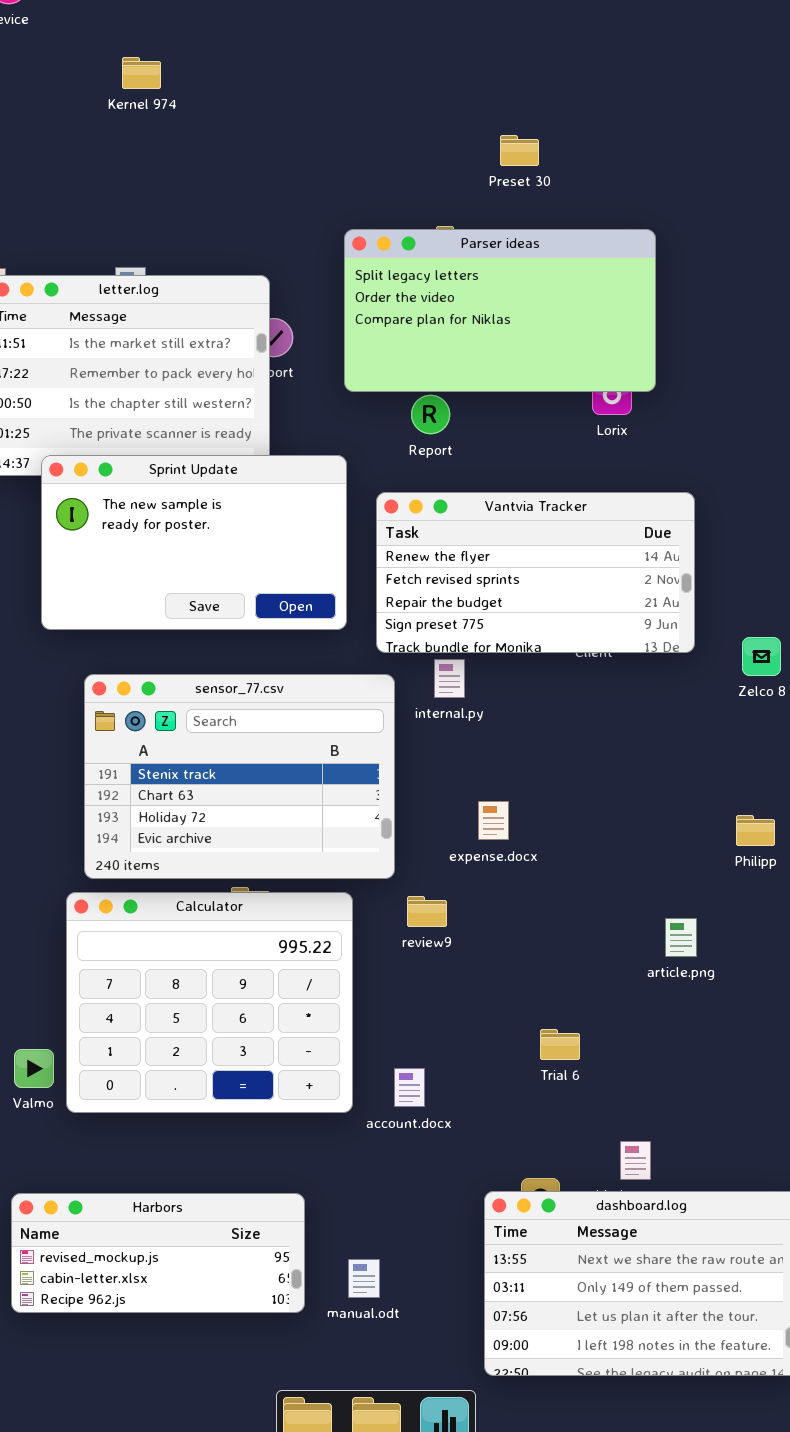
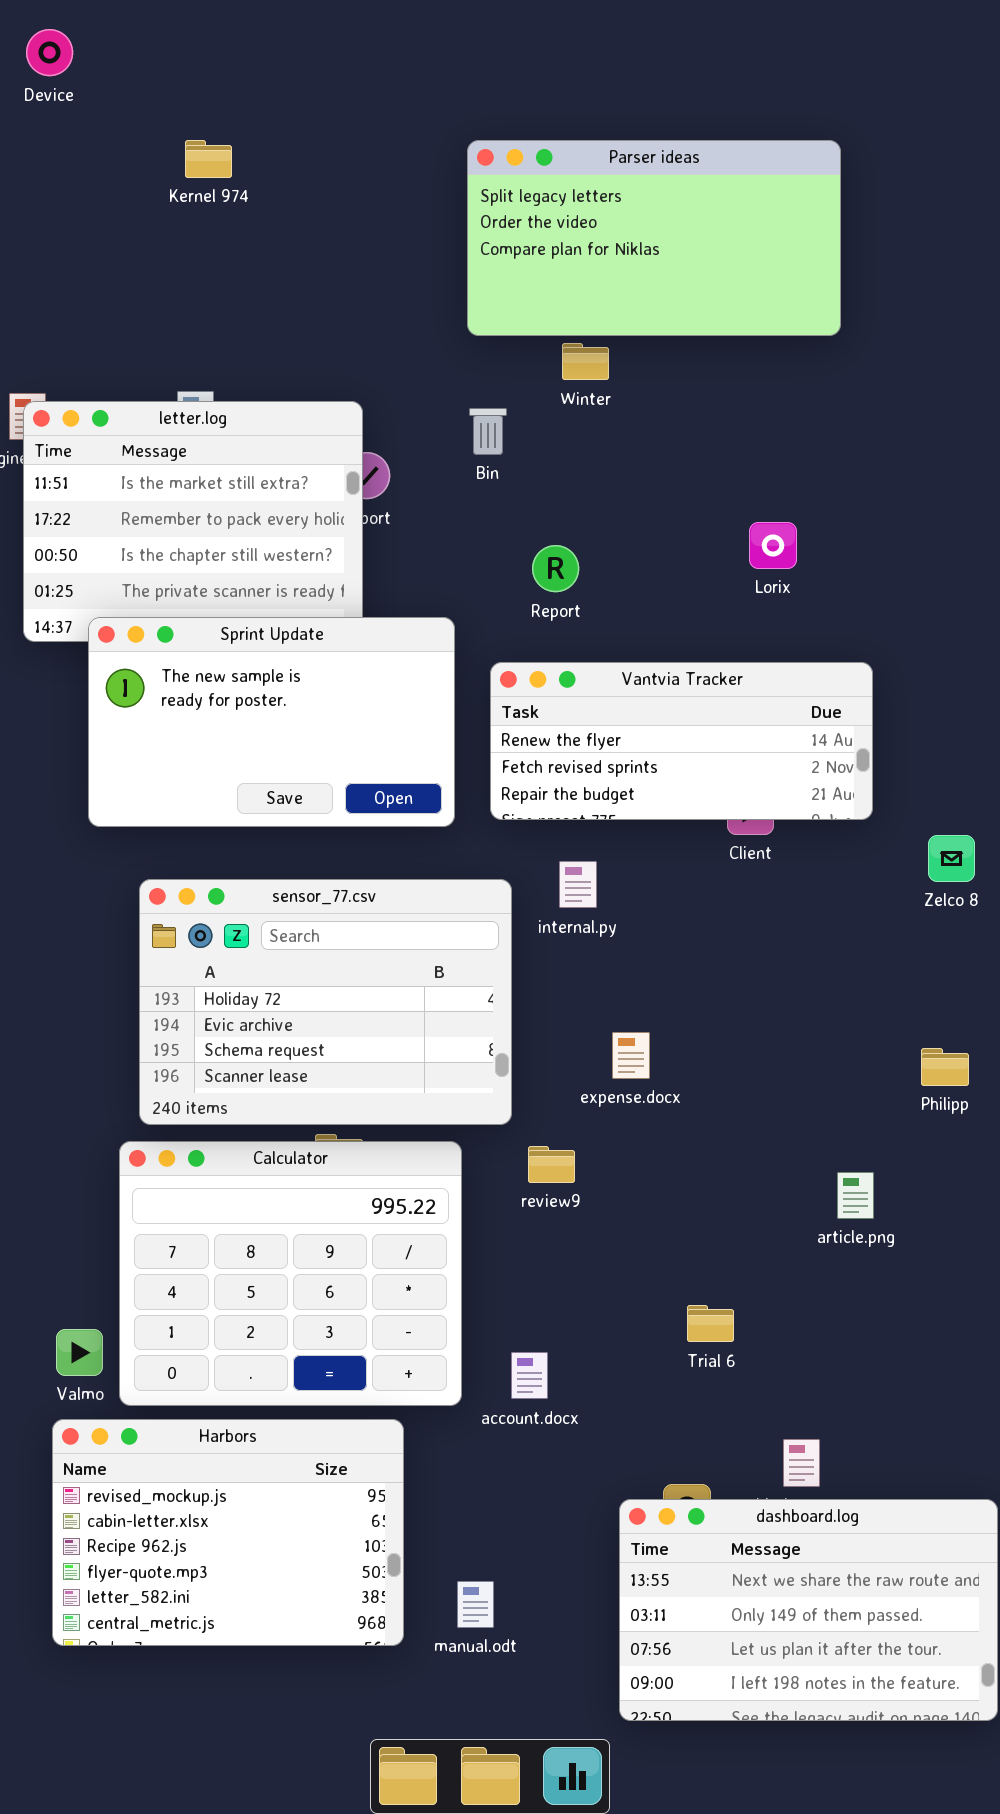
Parser ideas: [344,229,656,392] -> [467,140,841,336], moved
Vantvia Tracker: [376,492,695,653] -> [490,662,873,820], resized
sensor_77.csv: [84,674,395,879] -> [139,879,512,1125], scrolled down 2 rows
Harbors: [11,1193,305,1313] -> [52,1419,404,1646], resized

